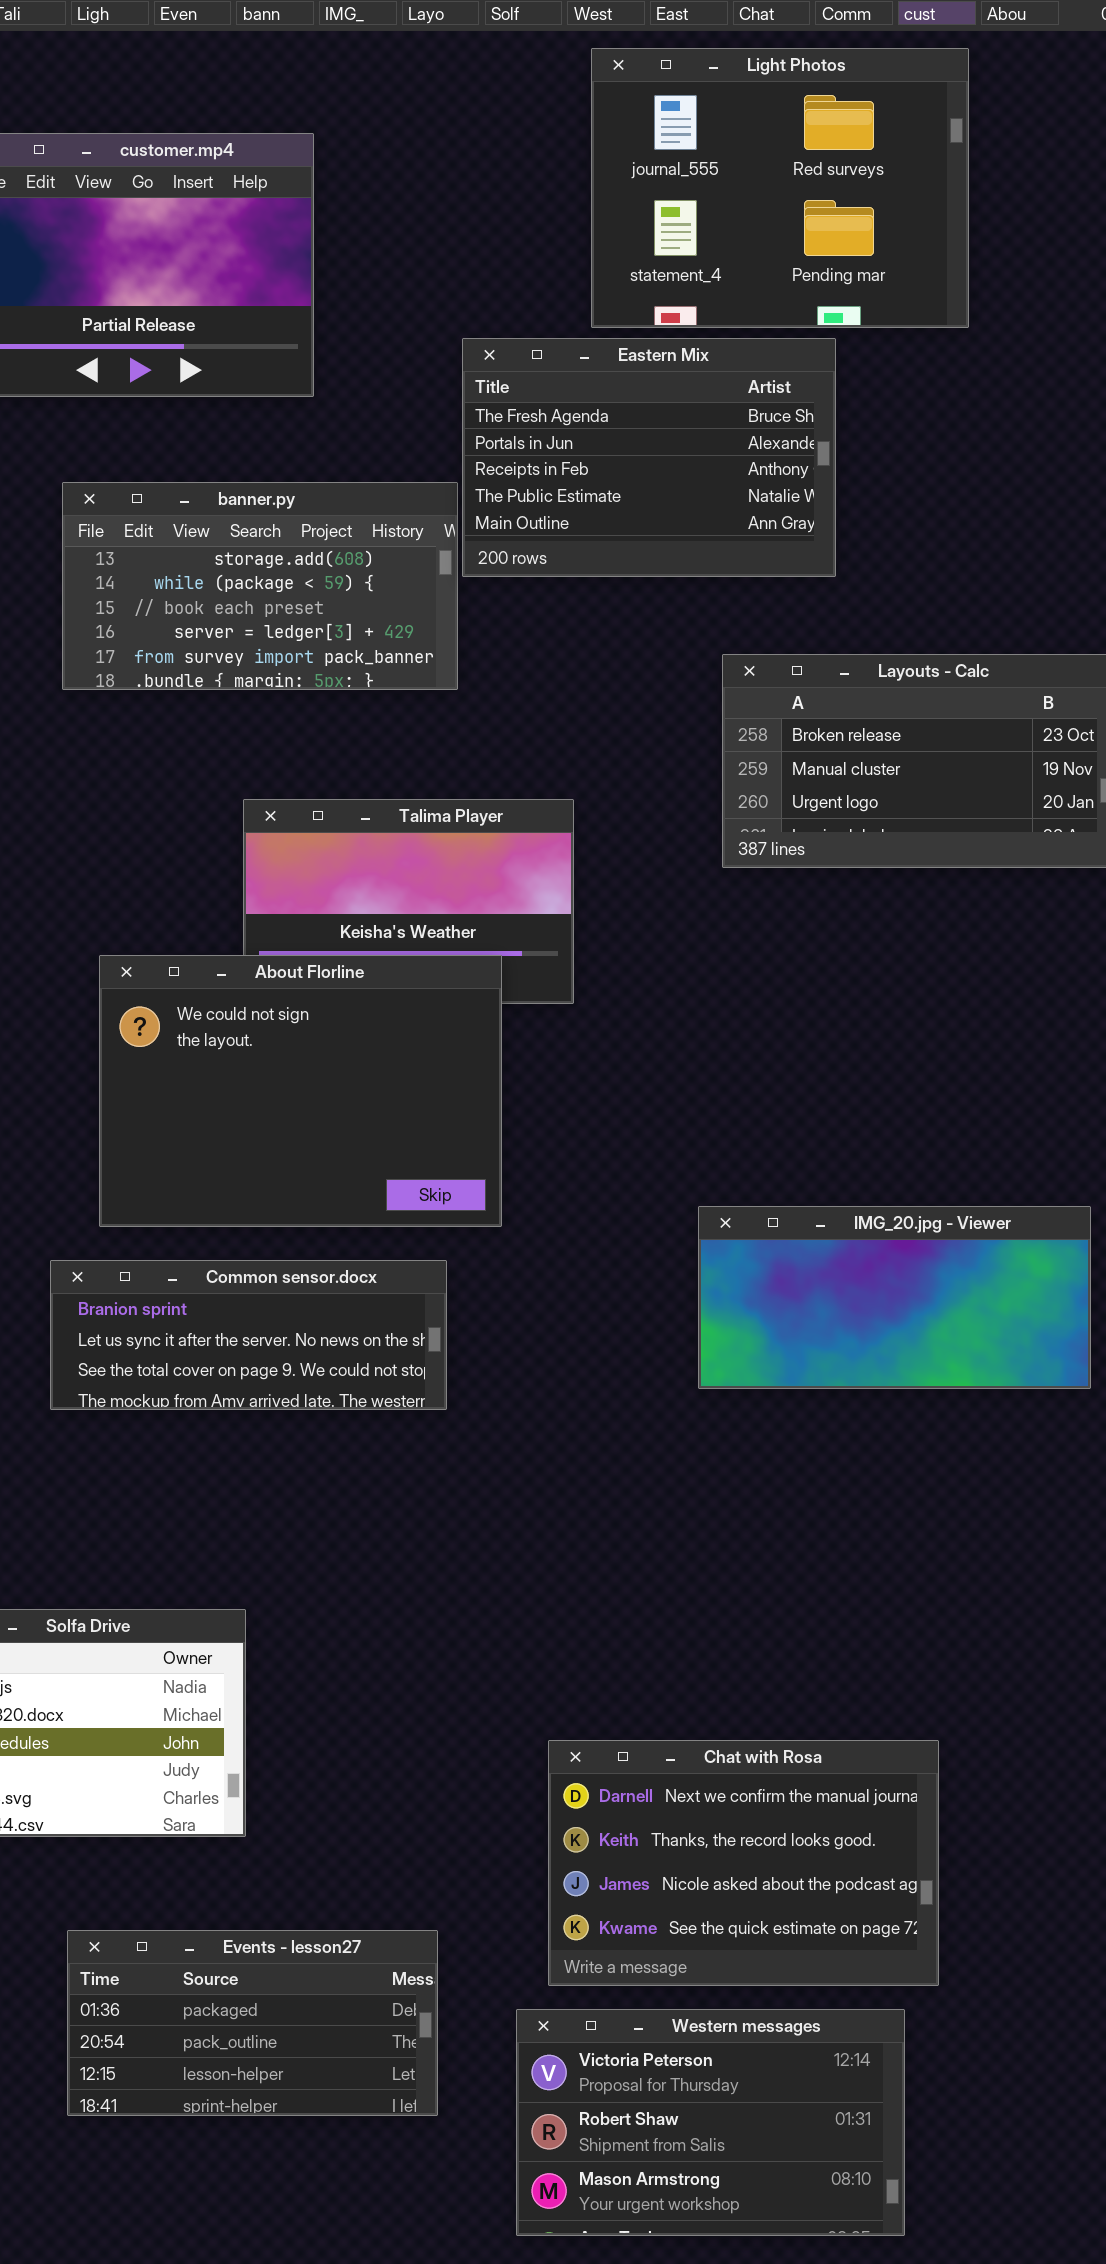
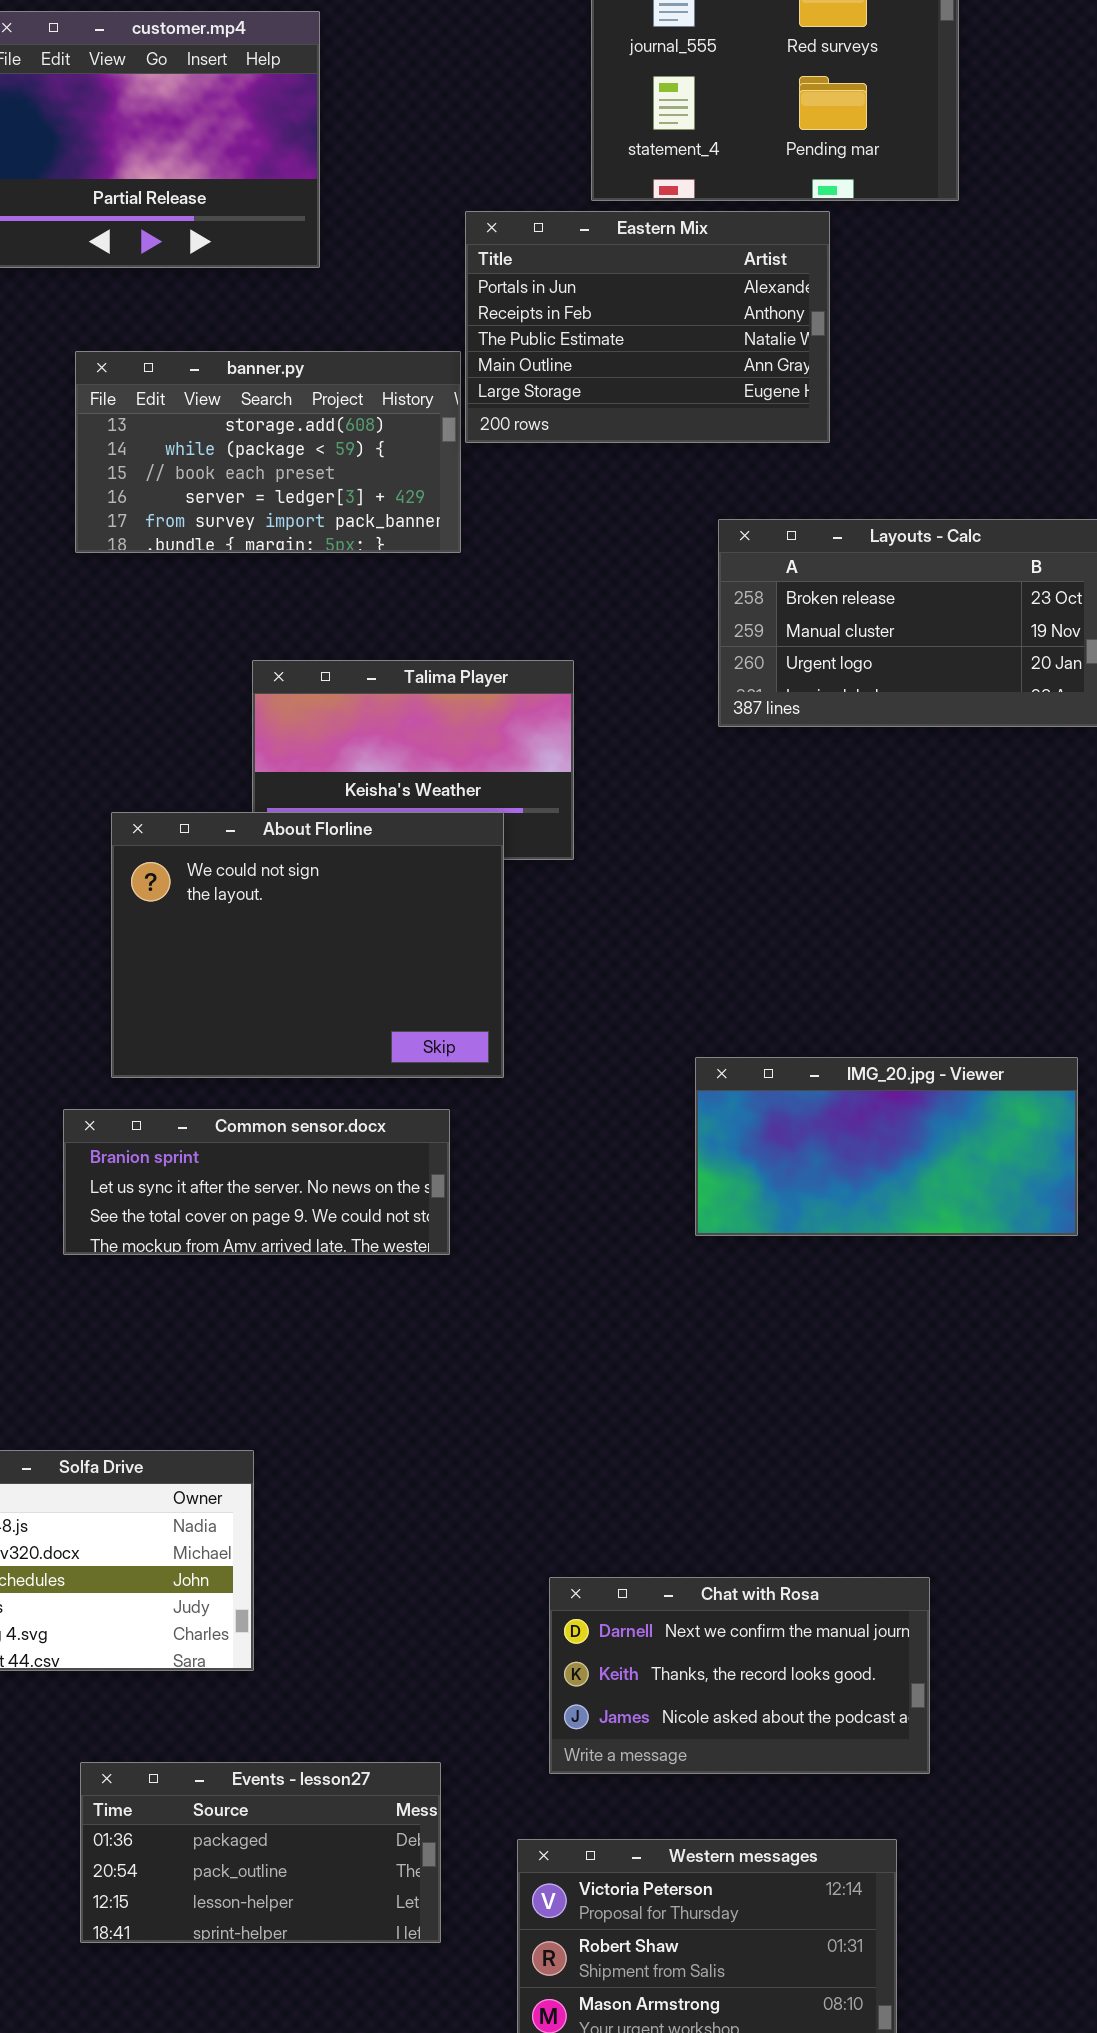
Eastern Mix: [462,338,836,577] -> [465,211,830,443], scrolled down 1 row
Chat with Rosa: [548,1740,939,1986] -> [549,1577,930,1774], resized

